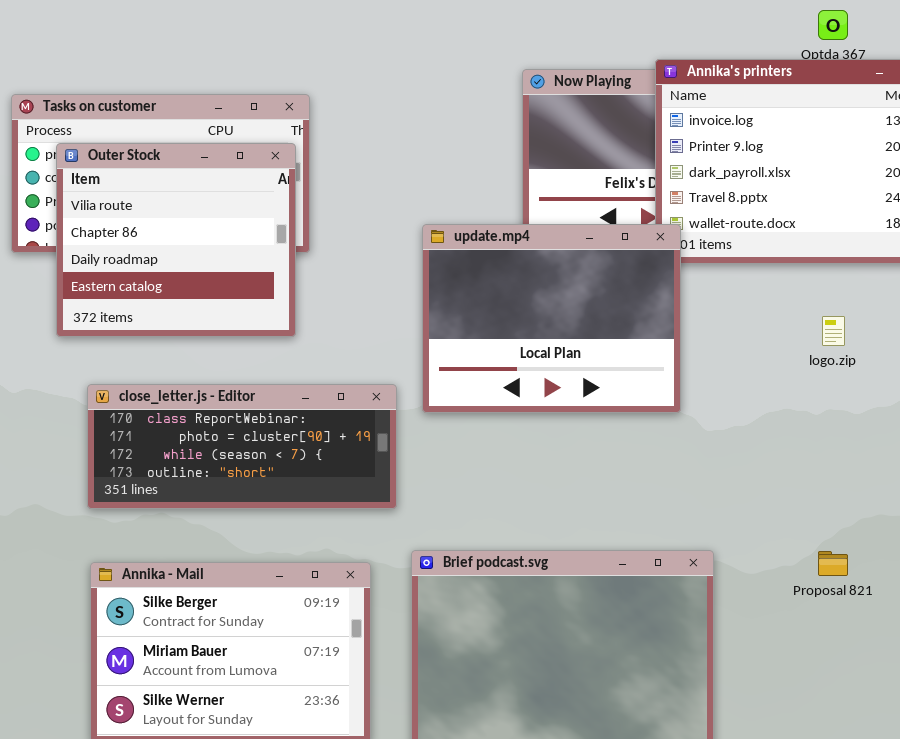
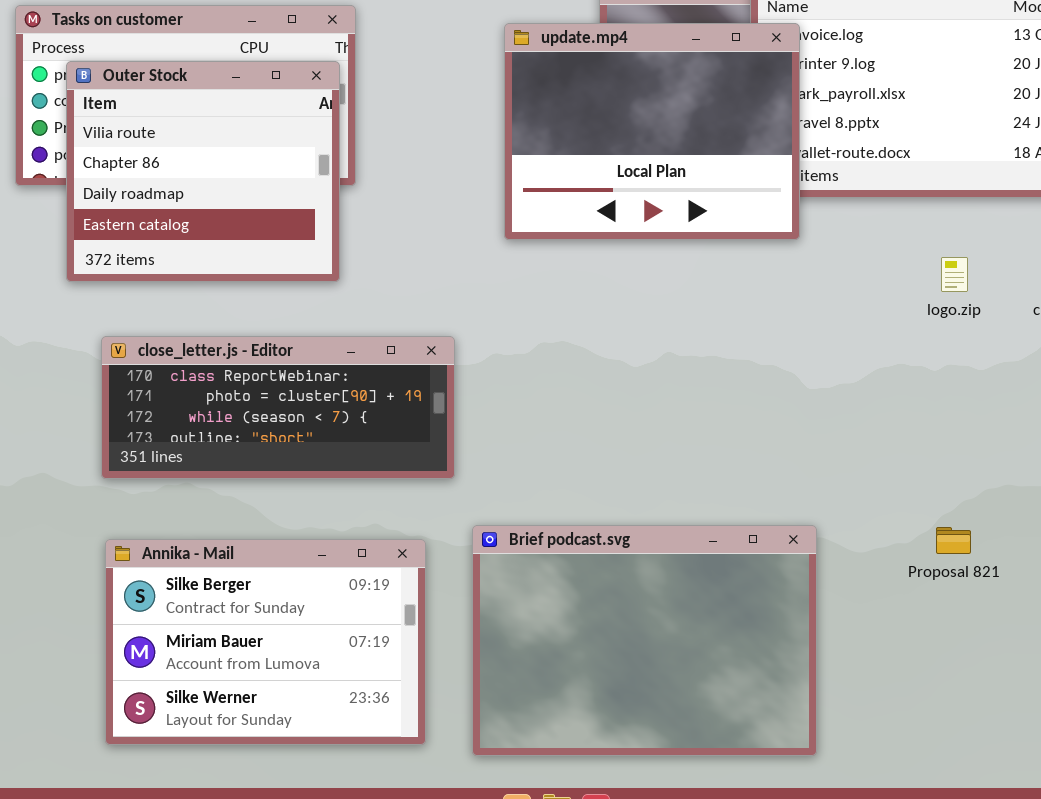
update.mp4: [422,224,681,413] -> [504,23,800,240], moved

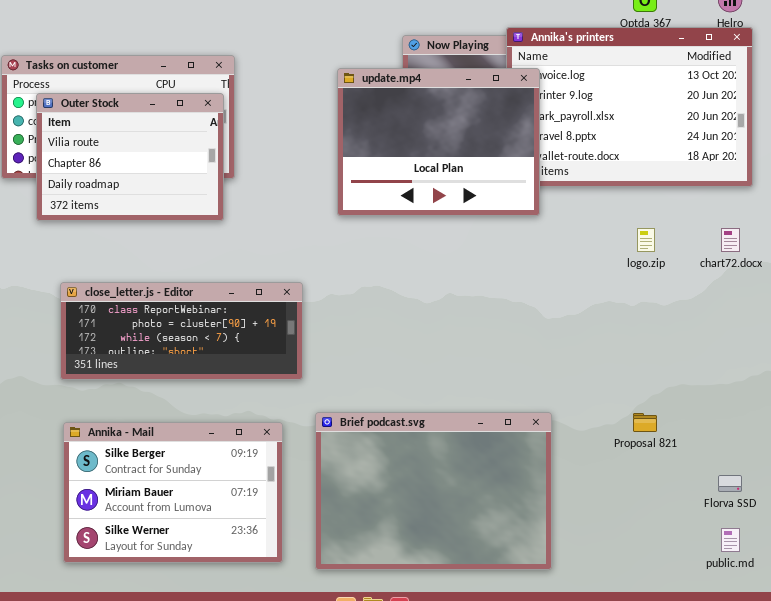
Outer Stock: [66,61,340,282] -> [36,93,224,221], resized

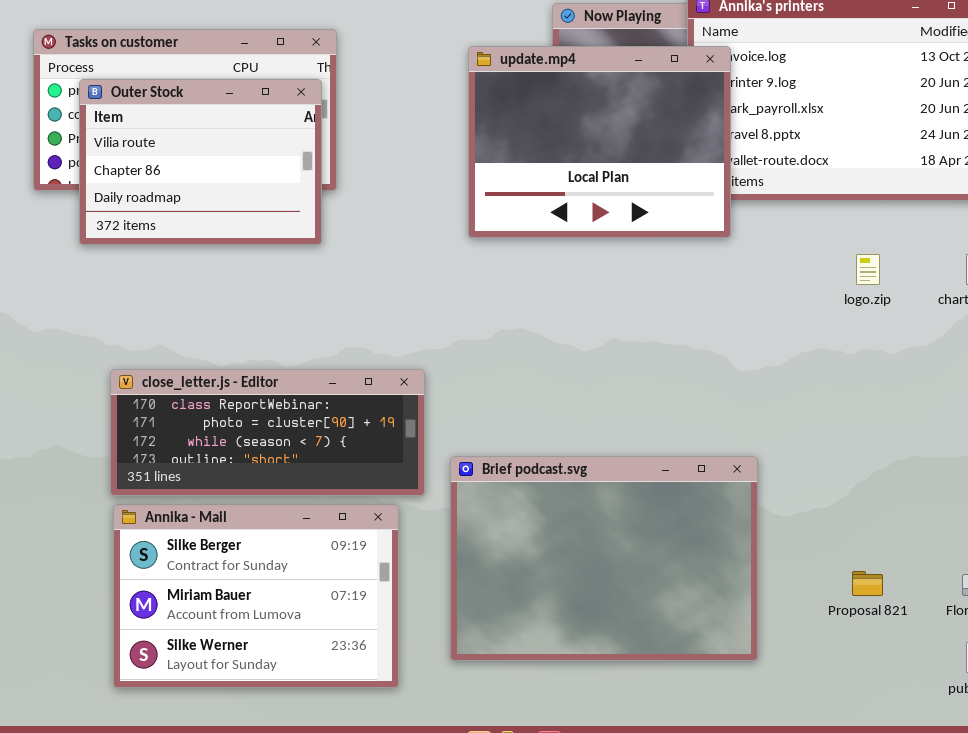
close_letter.js - Editor: [60,282,303,380] -> [110,369,425,496], moved
Brief podcast.svg: [315,412,552,570] -> [450,456,758,661], moved
Proposal 821: [633,413,657,432] -> [852,571,883,596], moved

